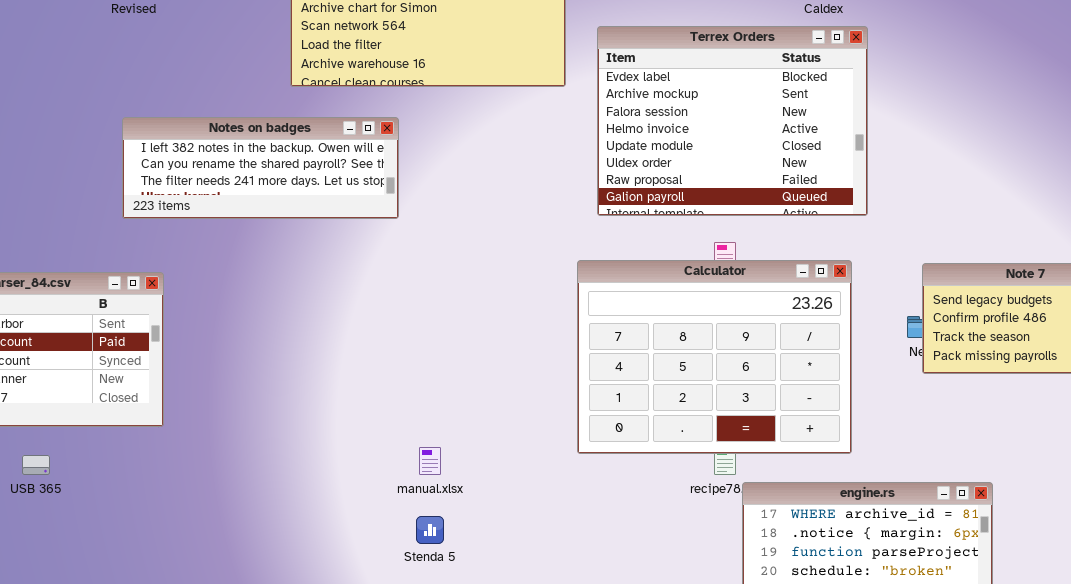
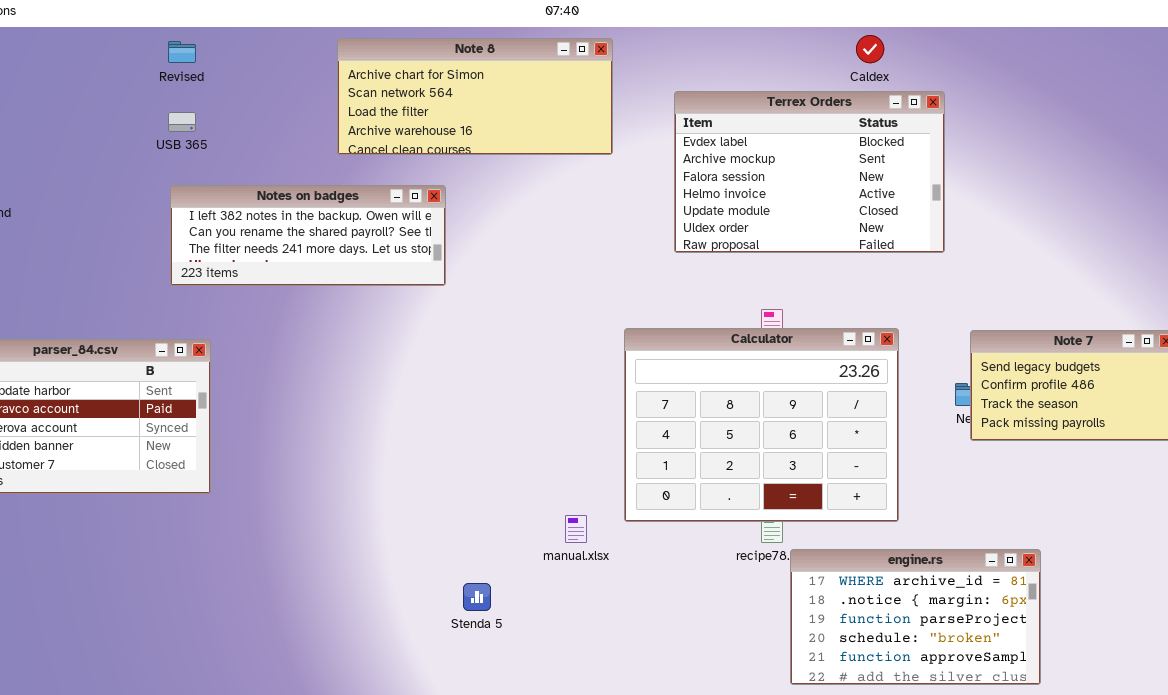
Terrex Orders: [597,26,868,216] -> [674,91,945,253], moved, resized
manual.xlsx: [419,447,441,475] -> [565,515,587,543], moved
USB 365: [22,455,50,475] -> [168,112,196,132], moved

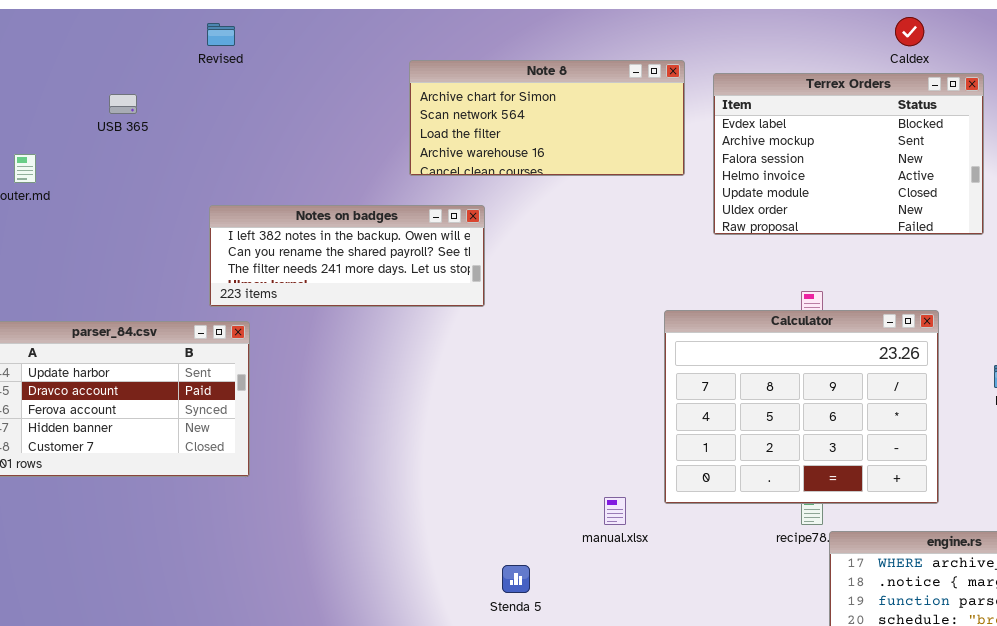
Note 8: [337,38,613,155] -> [409,60,685,176], moved
USB 365: [168,112,196,132] -> [109,94,137,114], moved
Notes on badges: [170,185,446,286] -> [209,205,485,307], moved

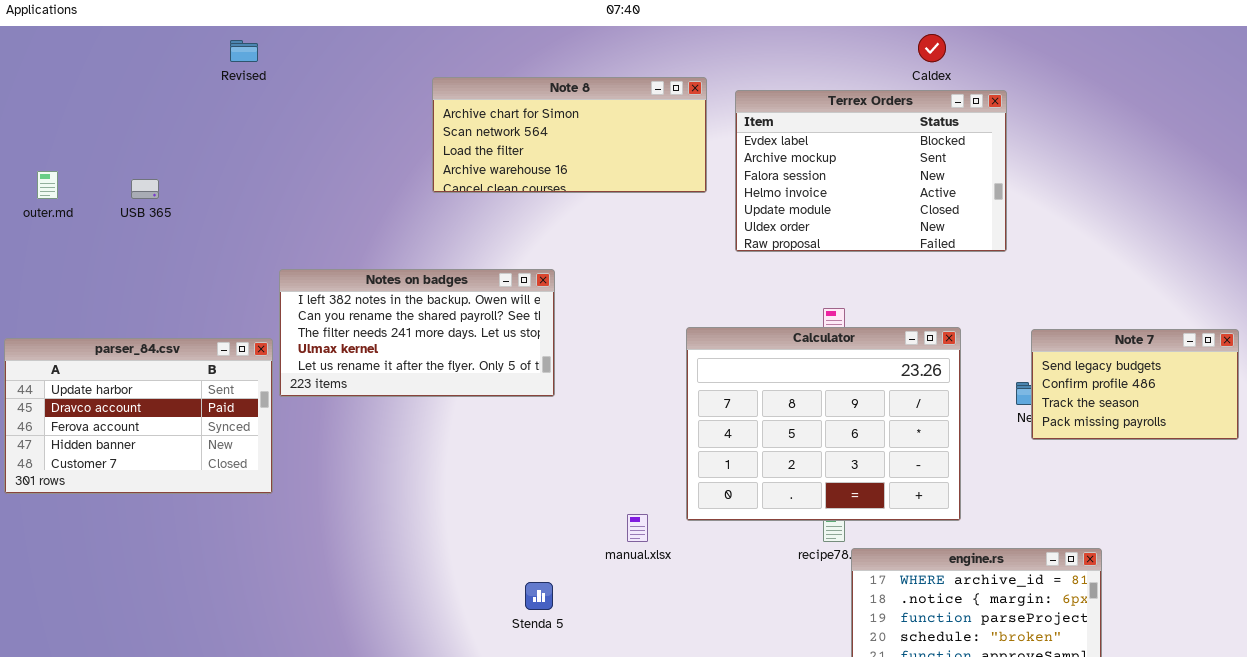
USB 365: [109,94,137,114] -> [131,179,159,199], moved
Notes on badges: [209,205,485,307] -> [279,269,555,397], moved, resized

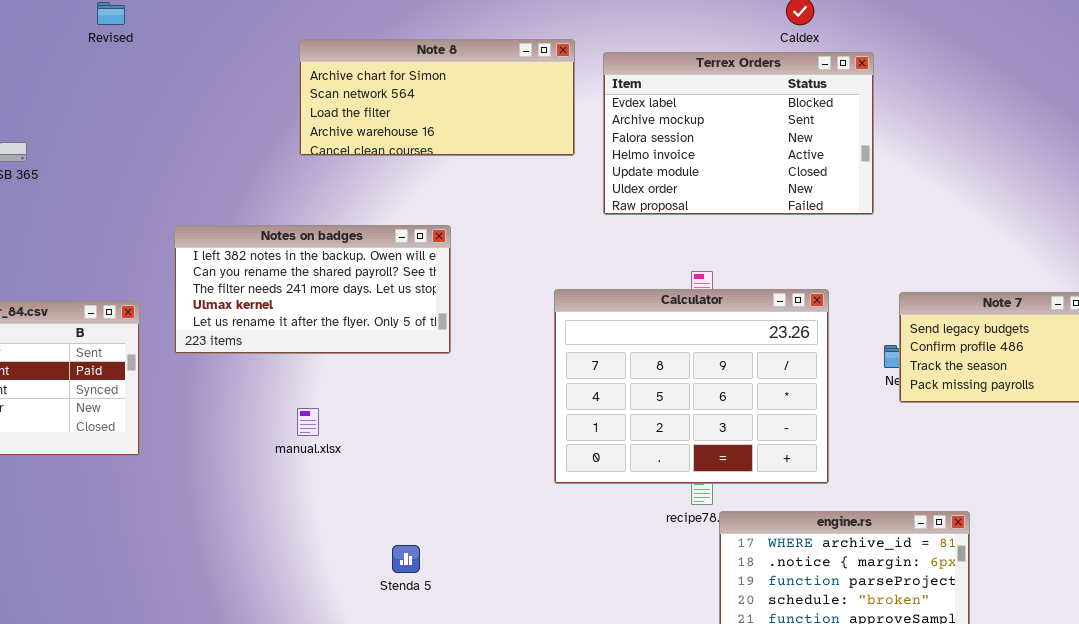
Notes on badges: [279,269,555,397] -> [174,225,451,354], moved
manual.xlsx: [627,514,648,542] -> [297,408,319,436], moved

